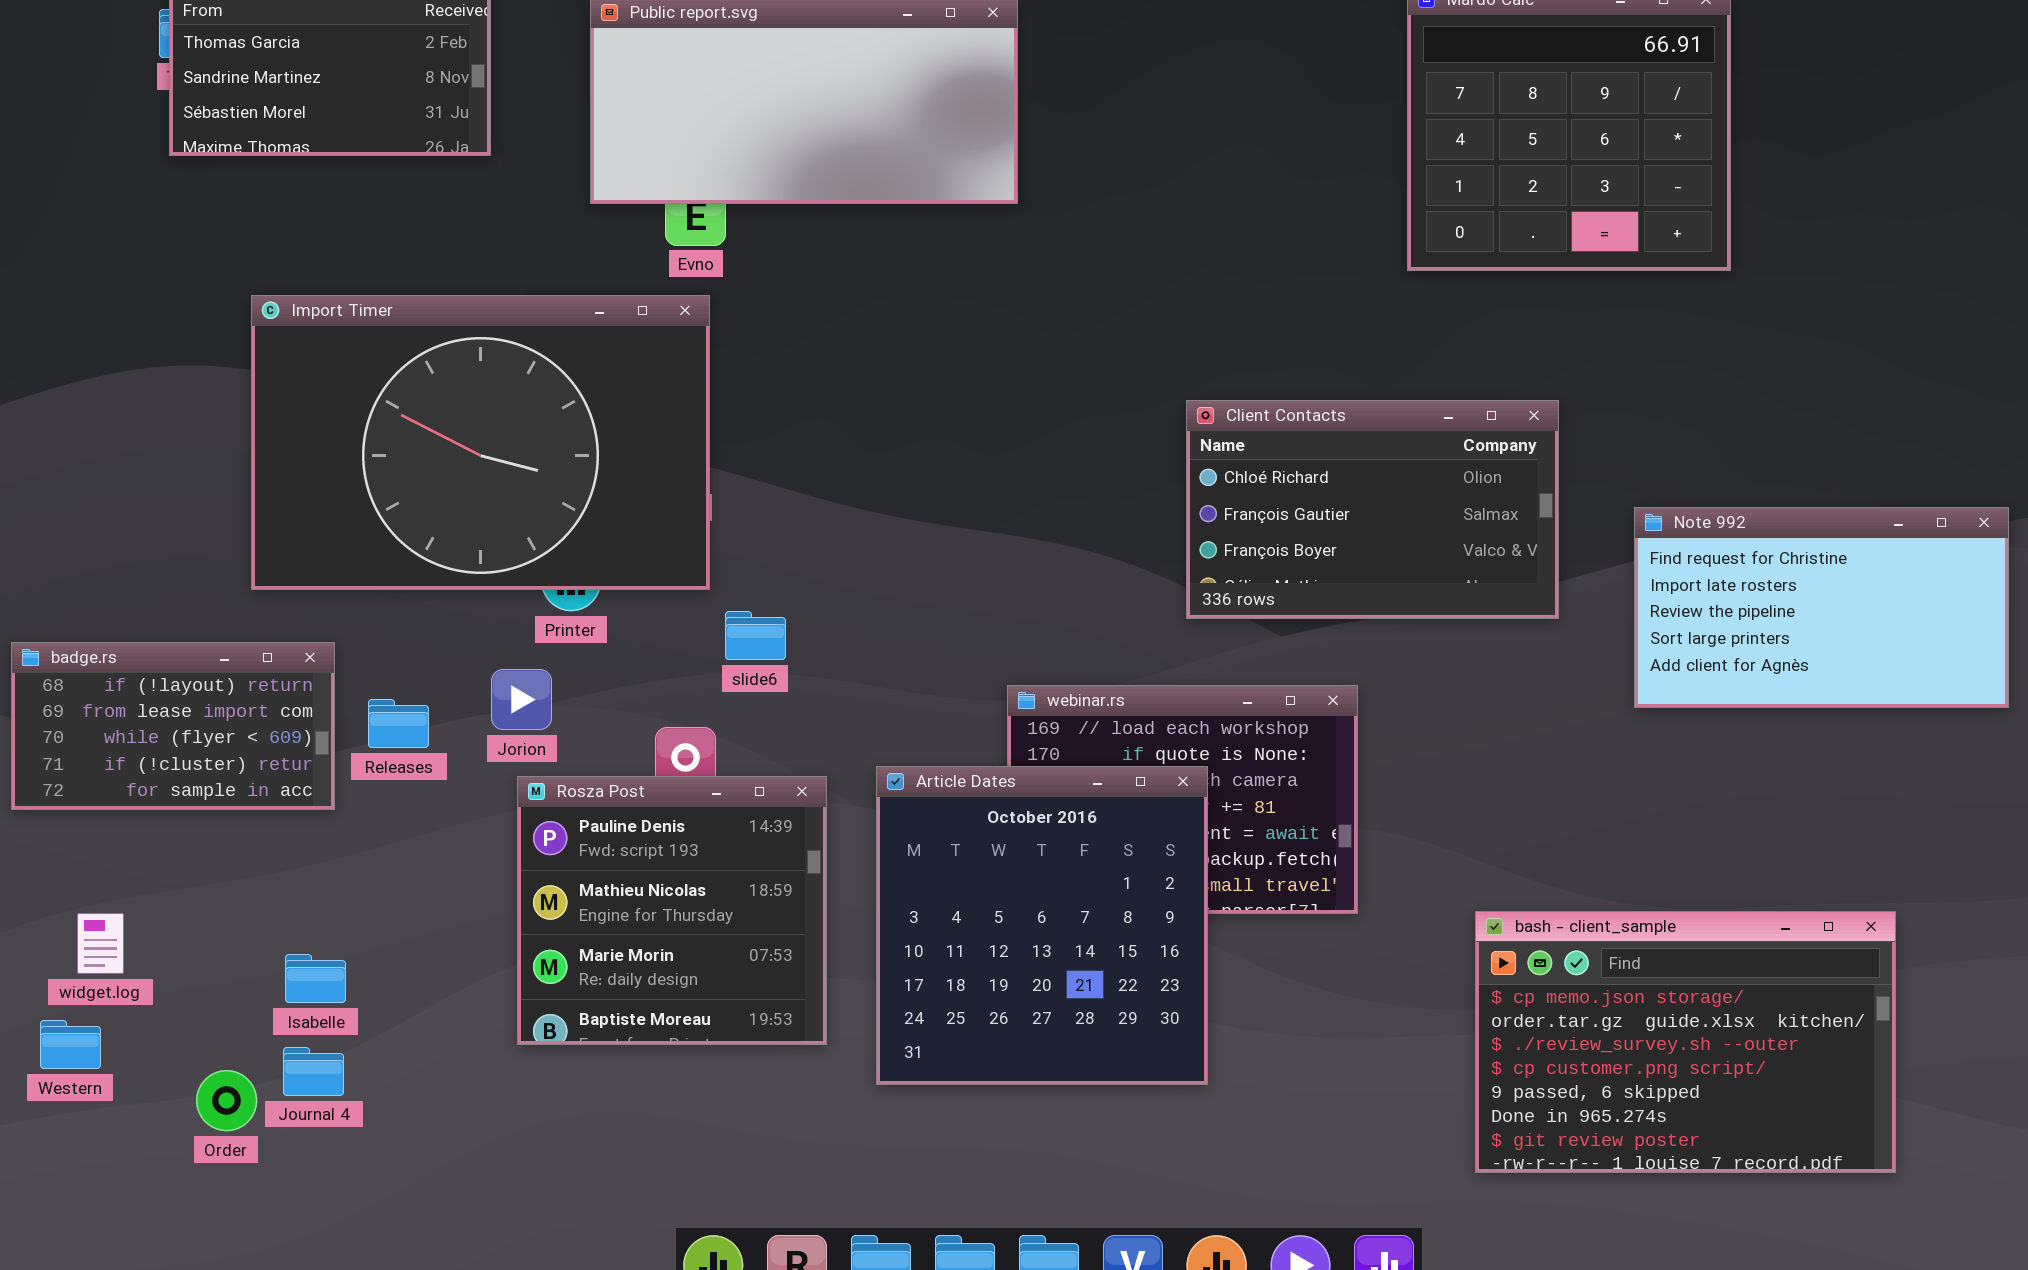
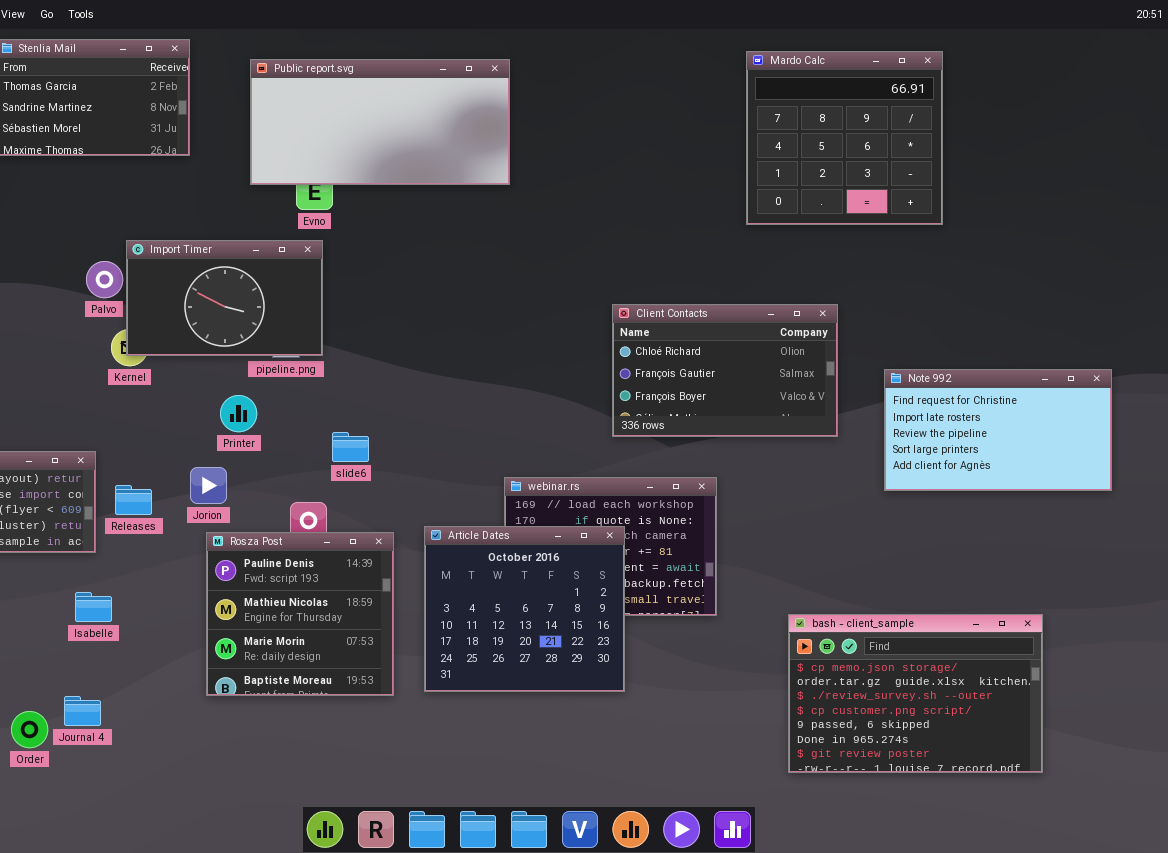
Import Timer: [251,295,710,590] -> [126,240,323,356], resized
Article Dates: [876,766,1208,1085] -> [424,526,625,692], resized
Isabelle: [285,954,346,1003] -> [75,592,112,622], moved

